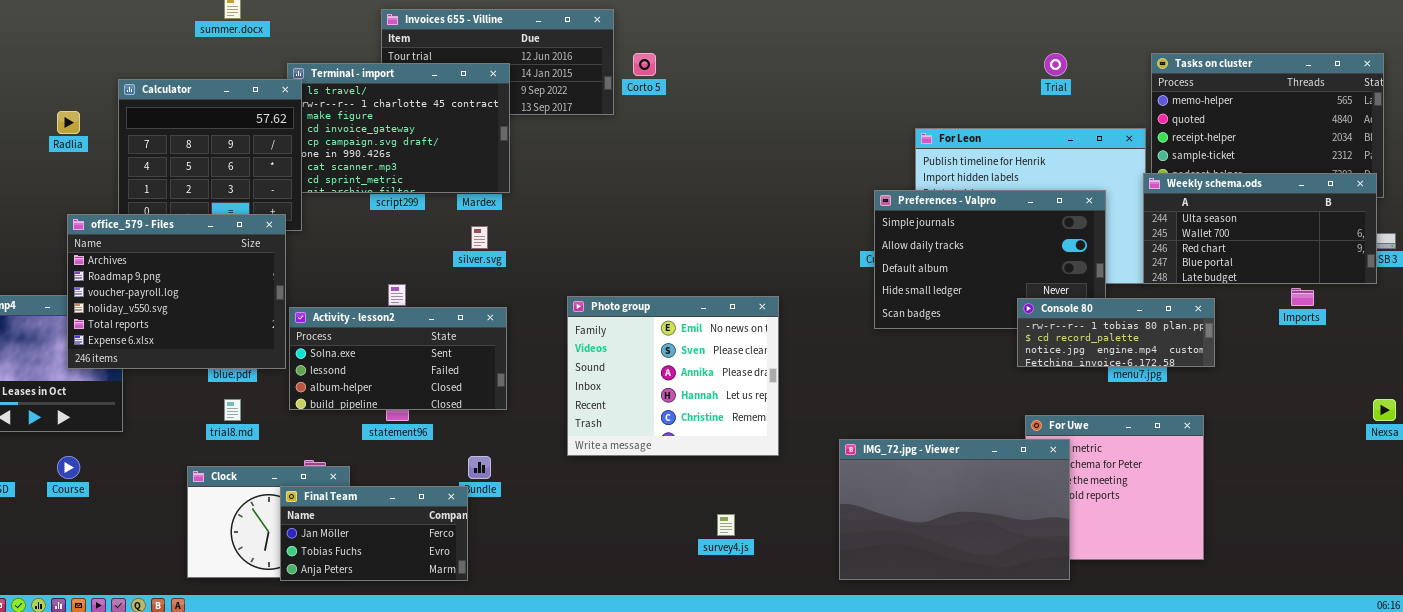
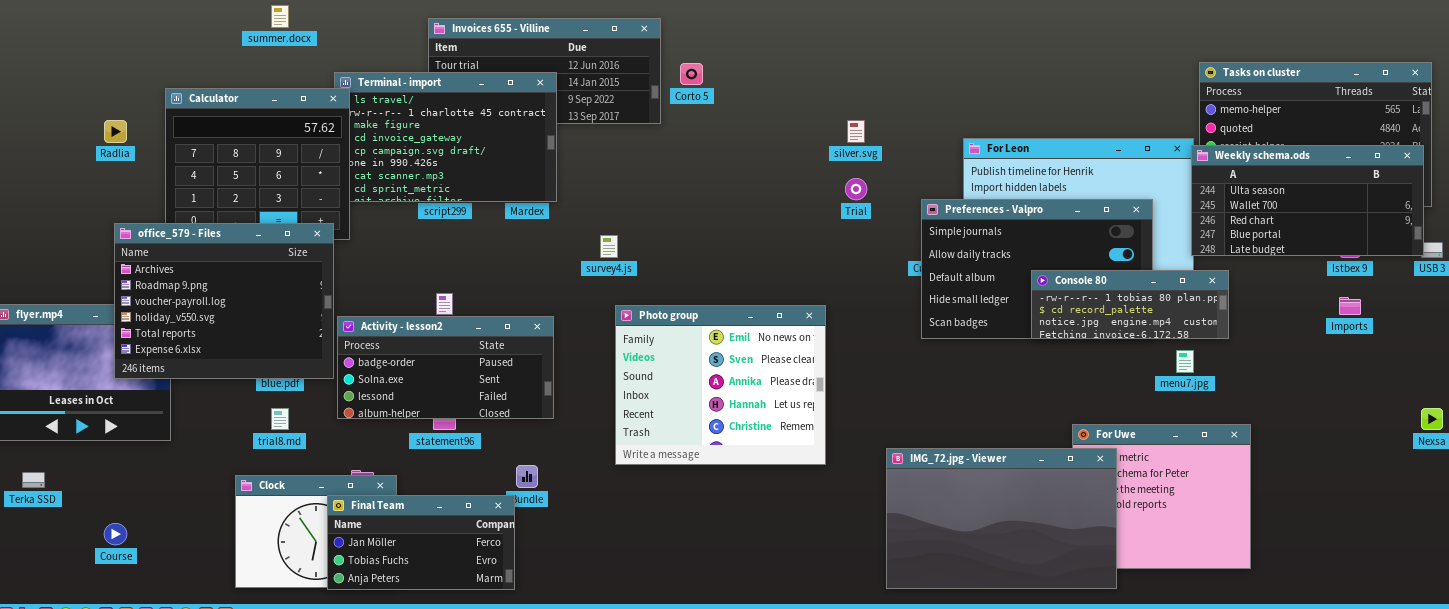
Trial: [1044,53,1067,76] -> [845,178,867,200], moved
Weekly schema.ods: [1143,173,1377,284] -> [1191,145,1424,256], moved
silver.svg: [471,226,488,249] -> [847,120,865,143], moved
Console 80: [1017,298,1215,367] -> [1031,270,1229,339], moved
Activity - lesson2: [289,307,507,410] -> [337,316,554,419], scrolled up 1 row
Course: [57,456,80,479] -> [104,523,127,545], moved
survey4.js: [717,514,735,536] -> [600,235,618,258], moved

